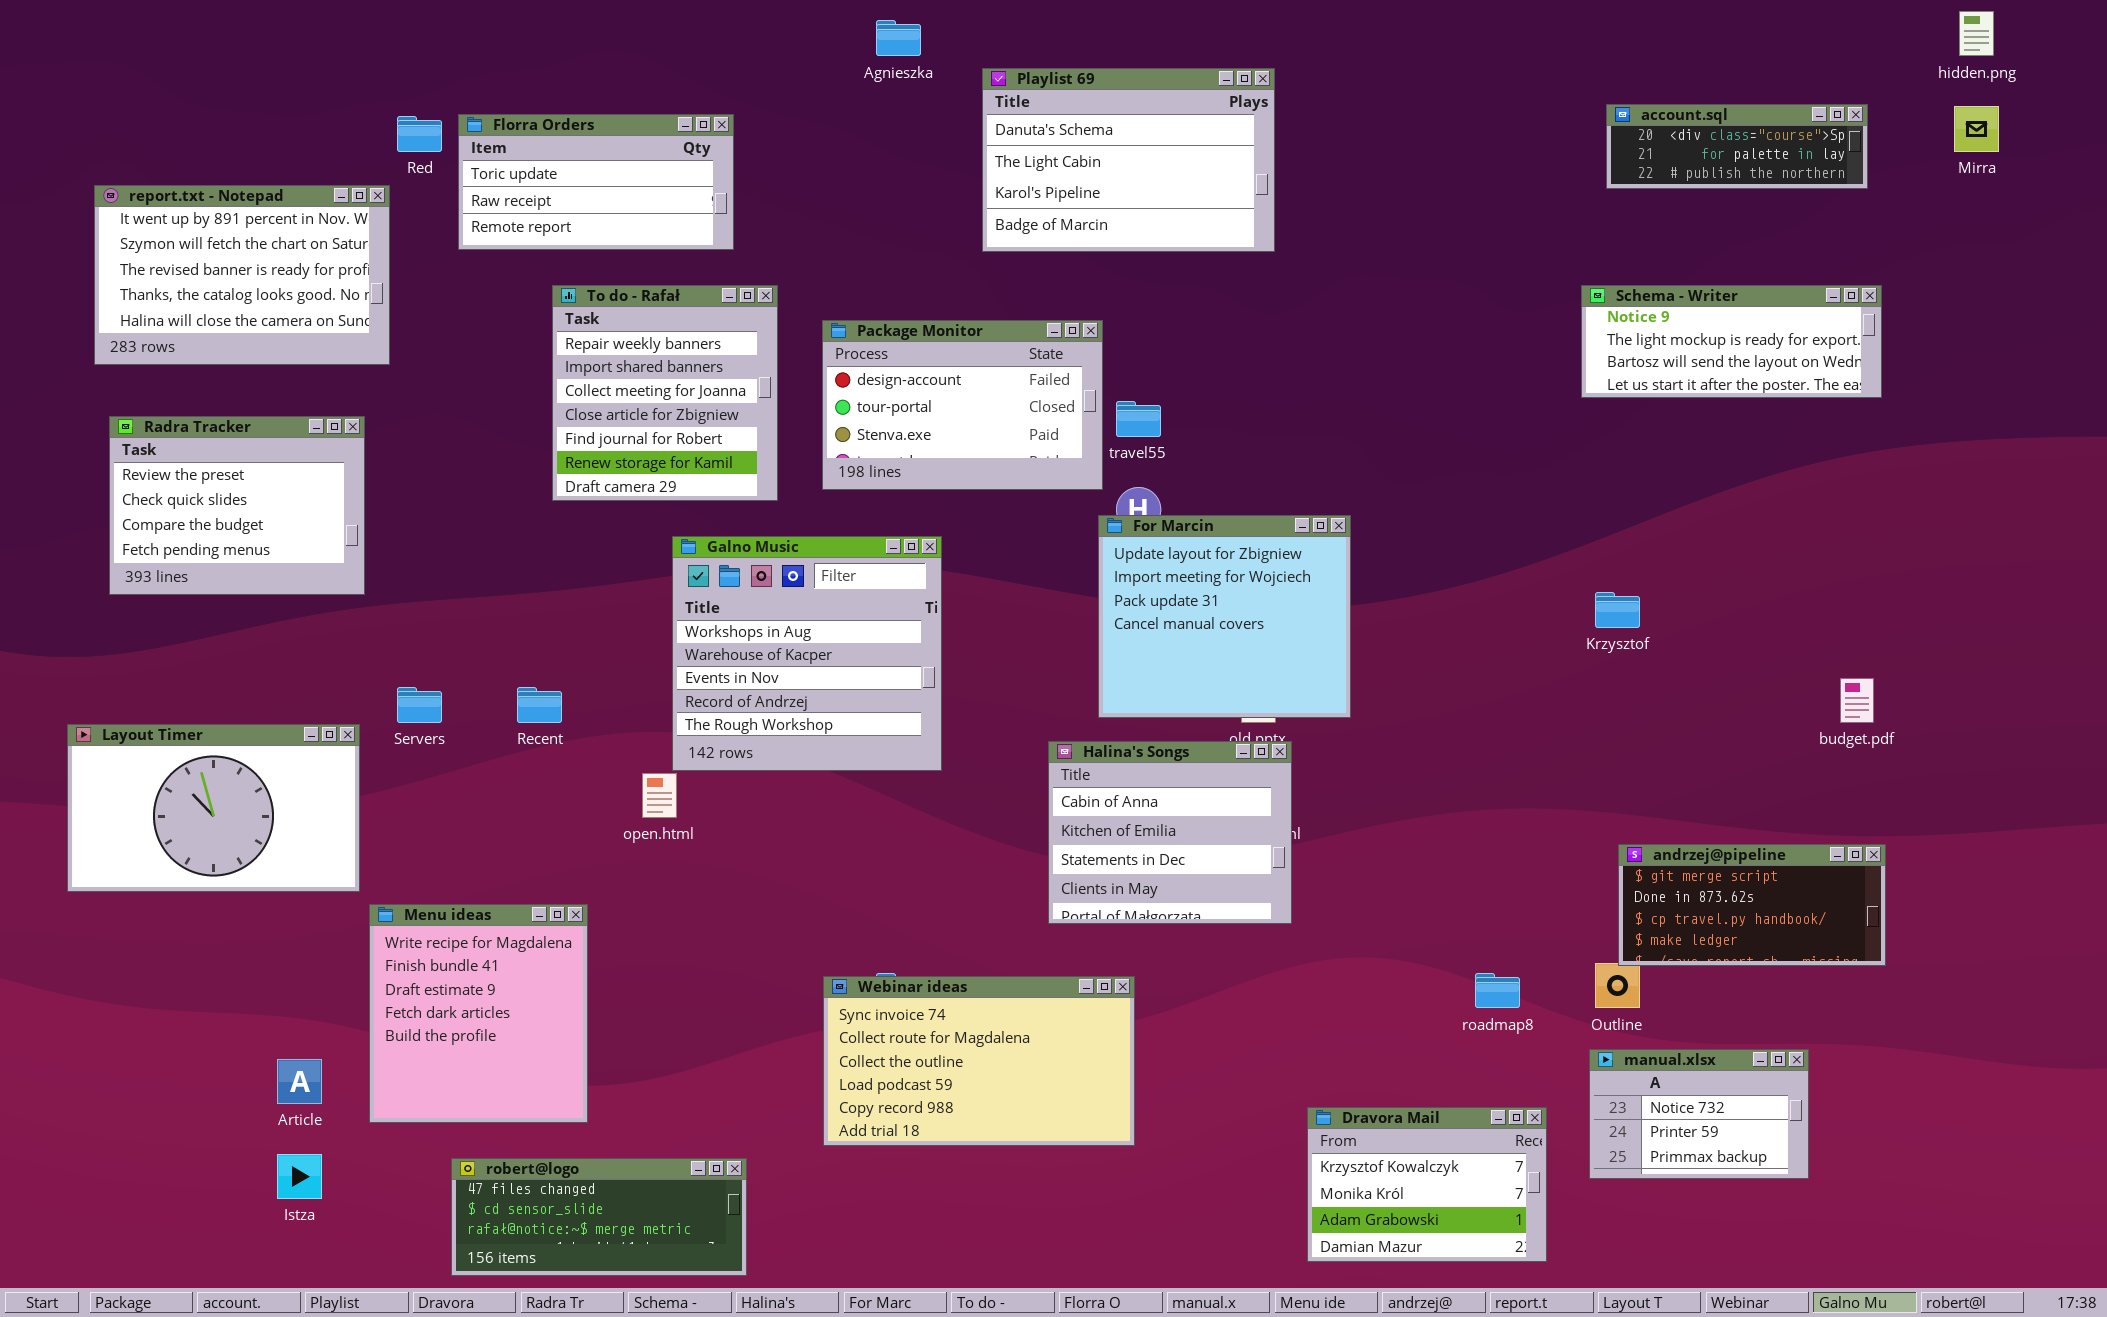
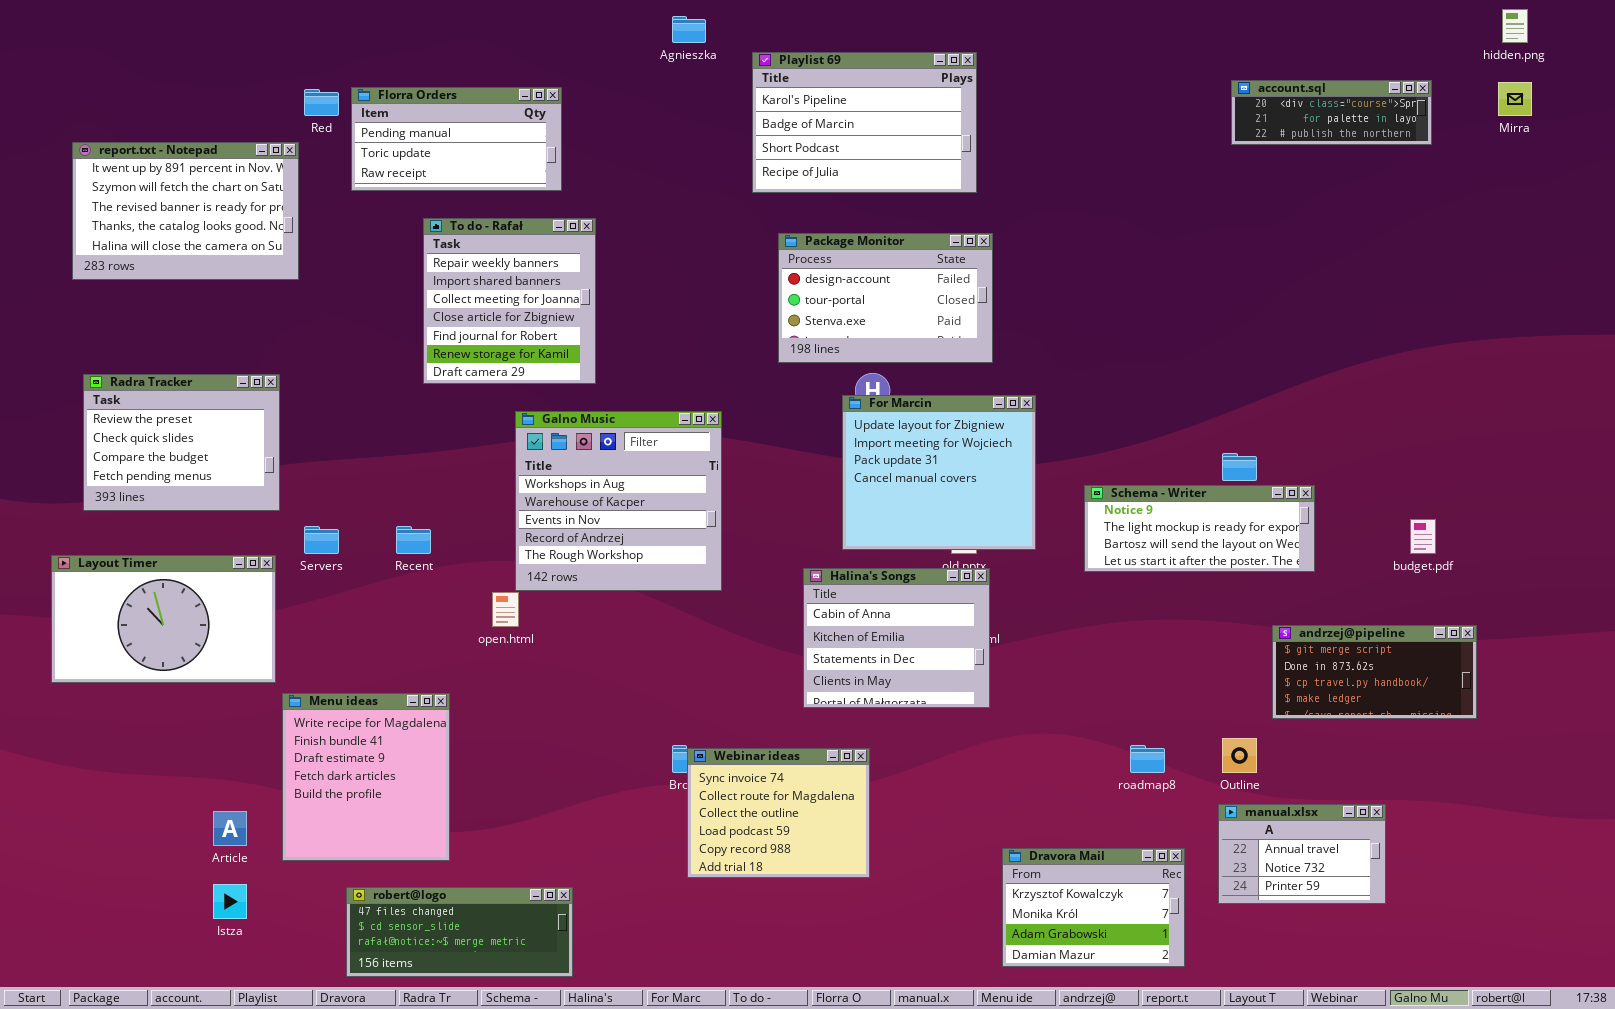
Playlist 69: [982,68,1275,252] -> [752,52,977,193], scrolled down 2 rows
Florra Orders: [458,114,734,250] -> [351,87,562,191], scrolled up 1 row
Schema - Writer: [1581,285,1882,398] -> [1084,485,1315,572], moved
Package Monitor: [822,320,1103,490] -> [778,233,993,363], moved
Radra Tracker: [109,416,365,595] -> [83,374,280,511], moved
andrzej@pipeline: [1618,844,1886,966] -> [1272,625,1477,719], moved
Webinar ideas: [823,976,1135,1146] -> [687,748,870,878], resized
manual.xlsx: [1589,1049,1809,1179] -> [1218,804,1386,904], scrolled up 1 row

